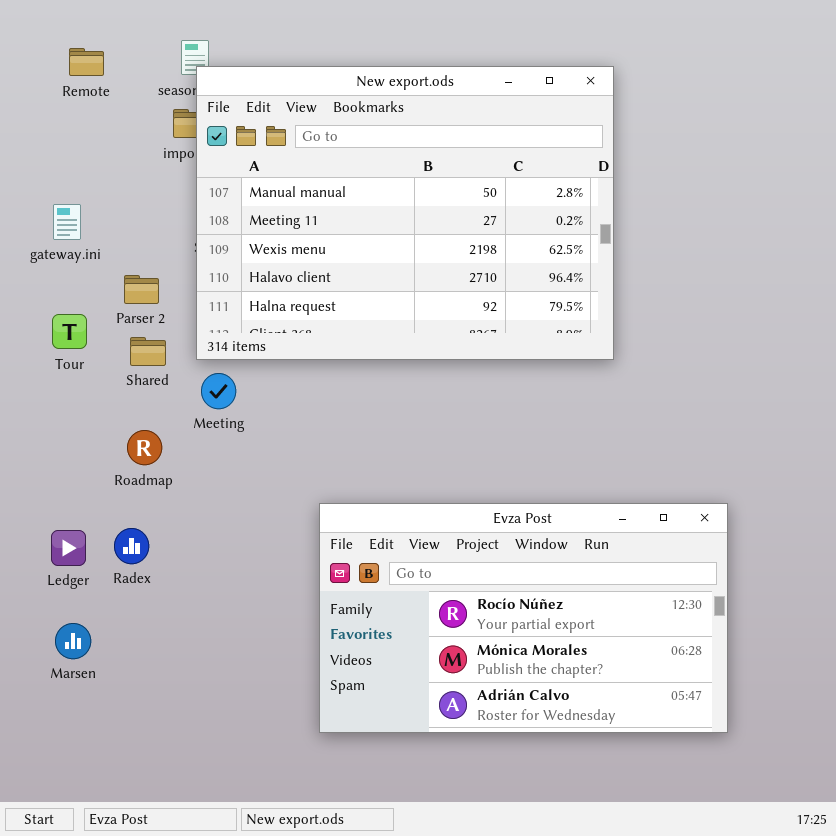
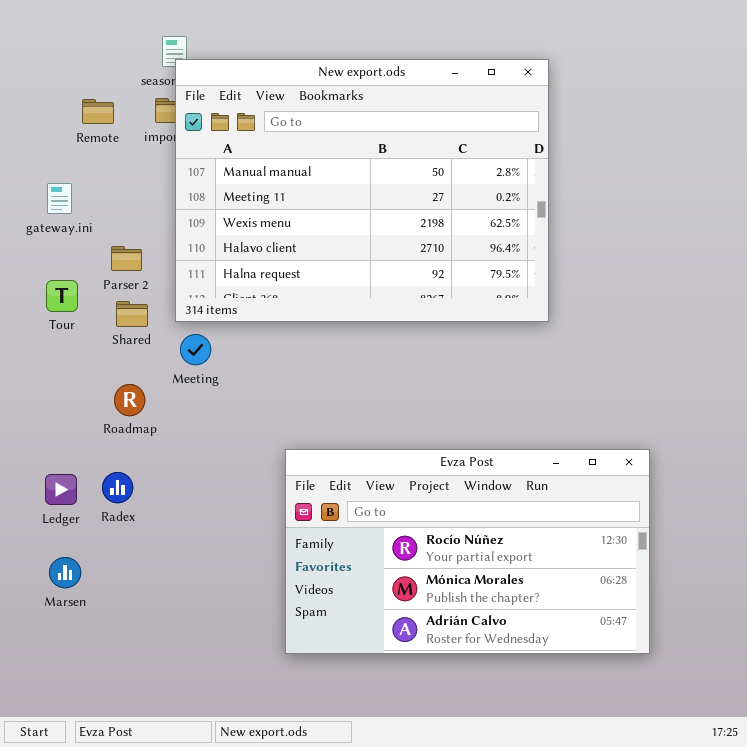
Remote: [69,48,104,76] -> [82,99,114,124], moved

